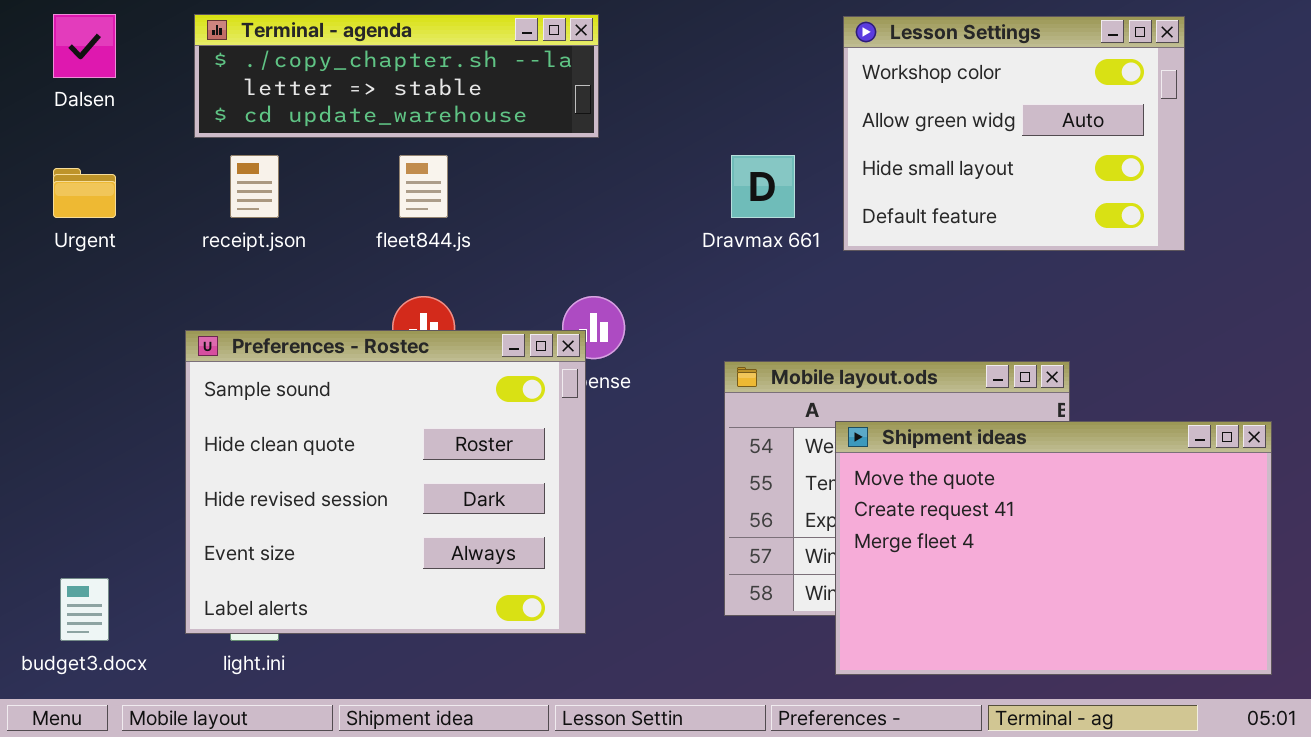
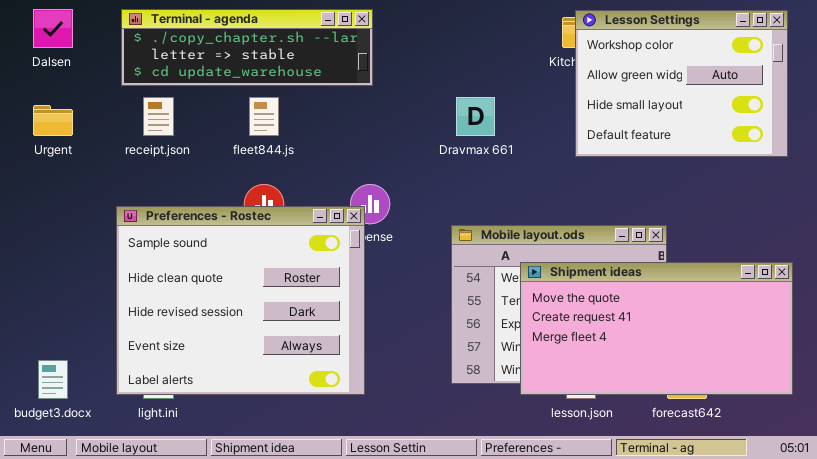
Lesson Settings: [843,16,1185,251] -> [575,10,788,157], moved
Shipment ideas: [835,421,1272,675] -> [520,262,793,395], resized

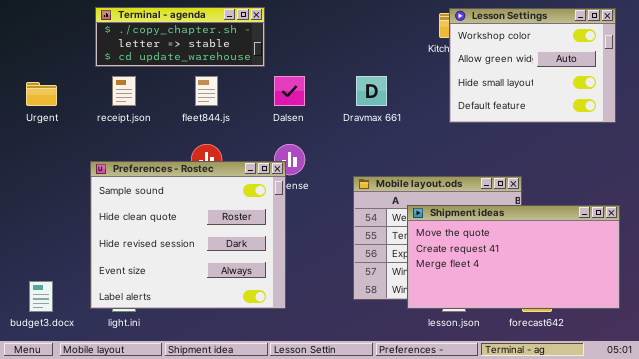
Dalsen: [33,9,73,48] -> [274,76,305,106], moved
Terminal - agenda: [121,9,373,86] -> [95,7,265,67], resized

